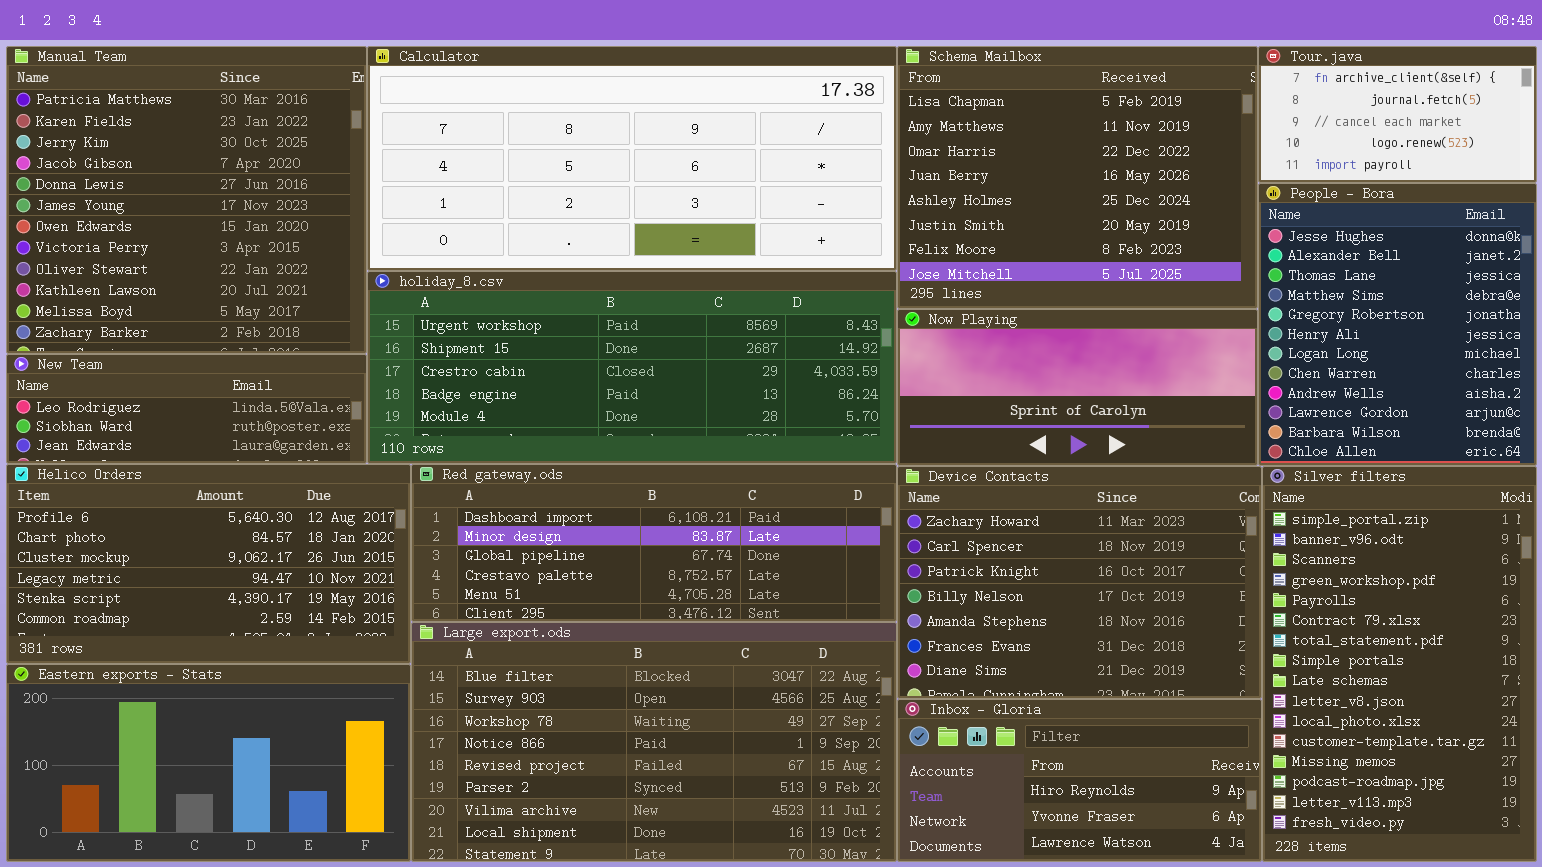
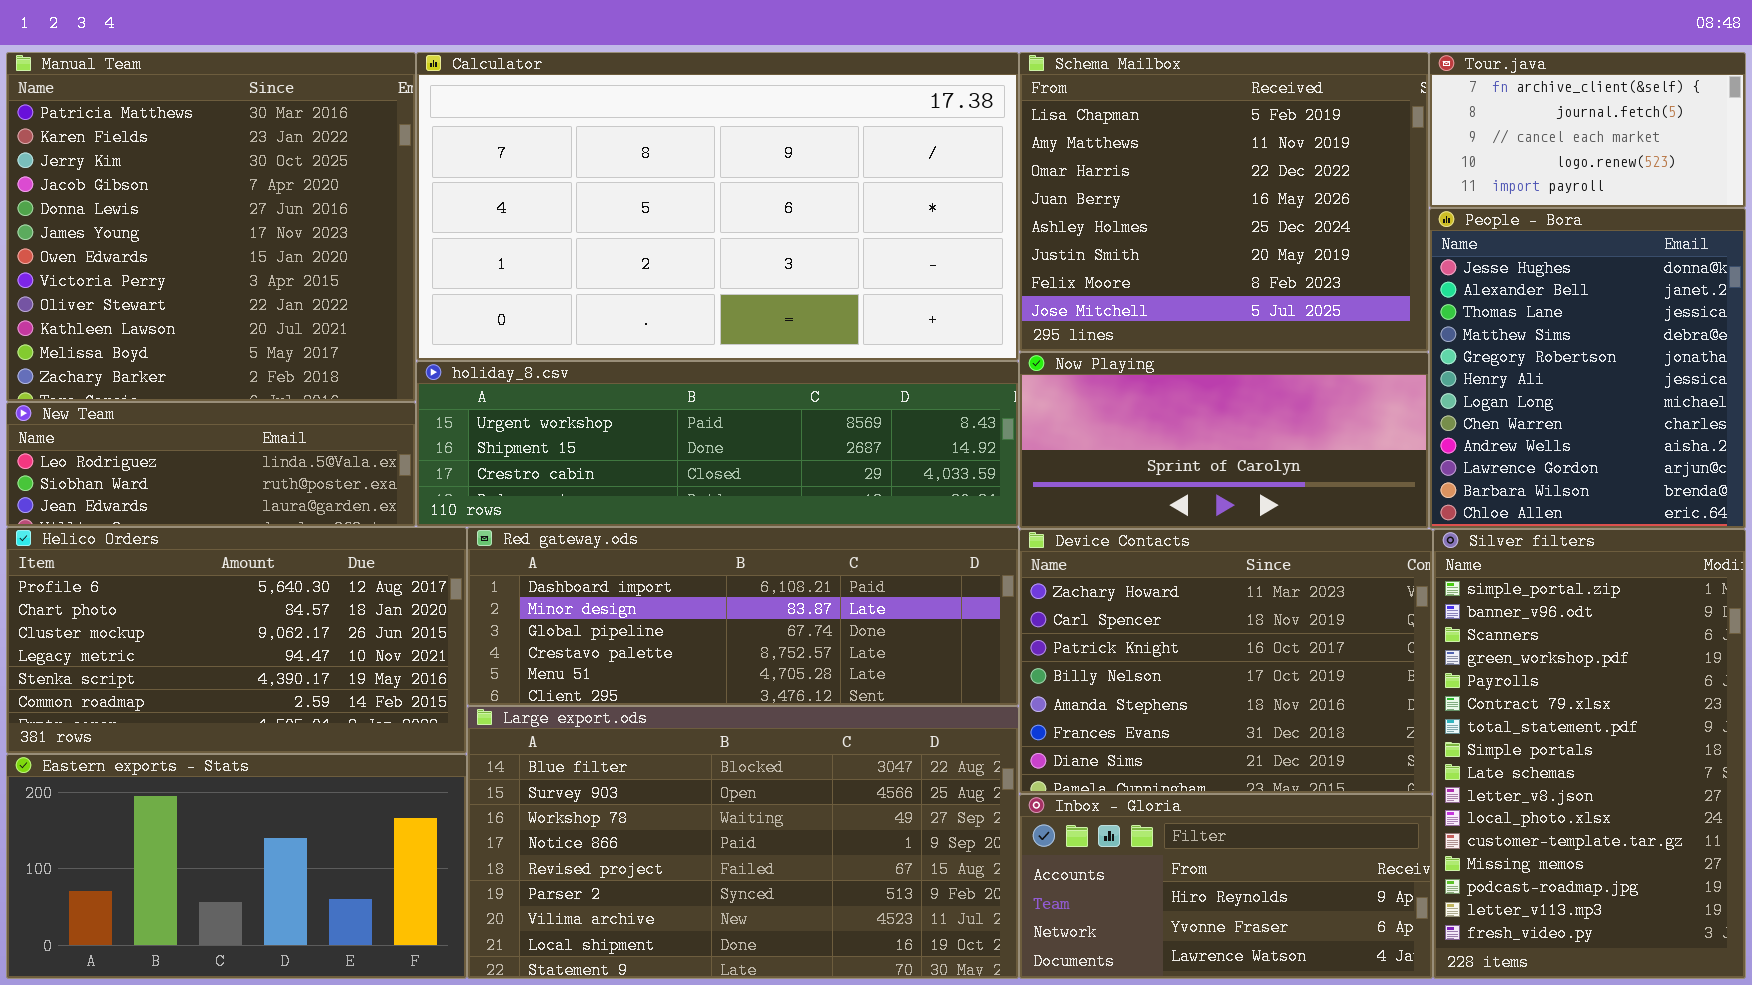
Calculator: [367,46,897,271] -> [416,52,1019,361], resized
holiday_8.csv: [367,271,897,464] -> [416,361,1019,527], resized

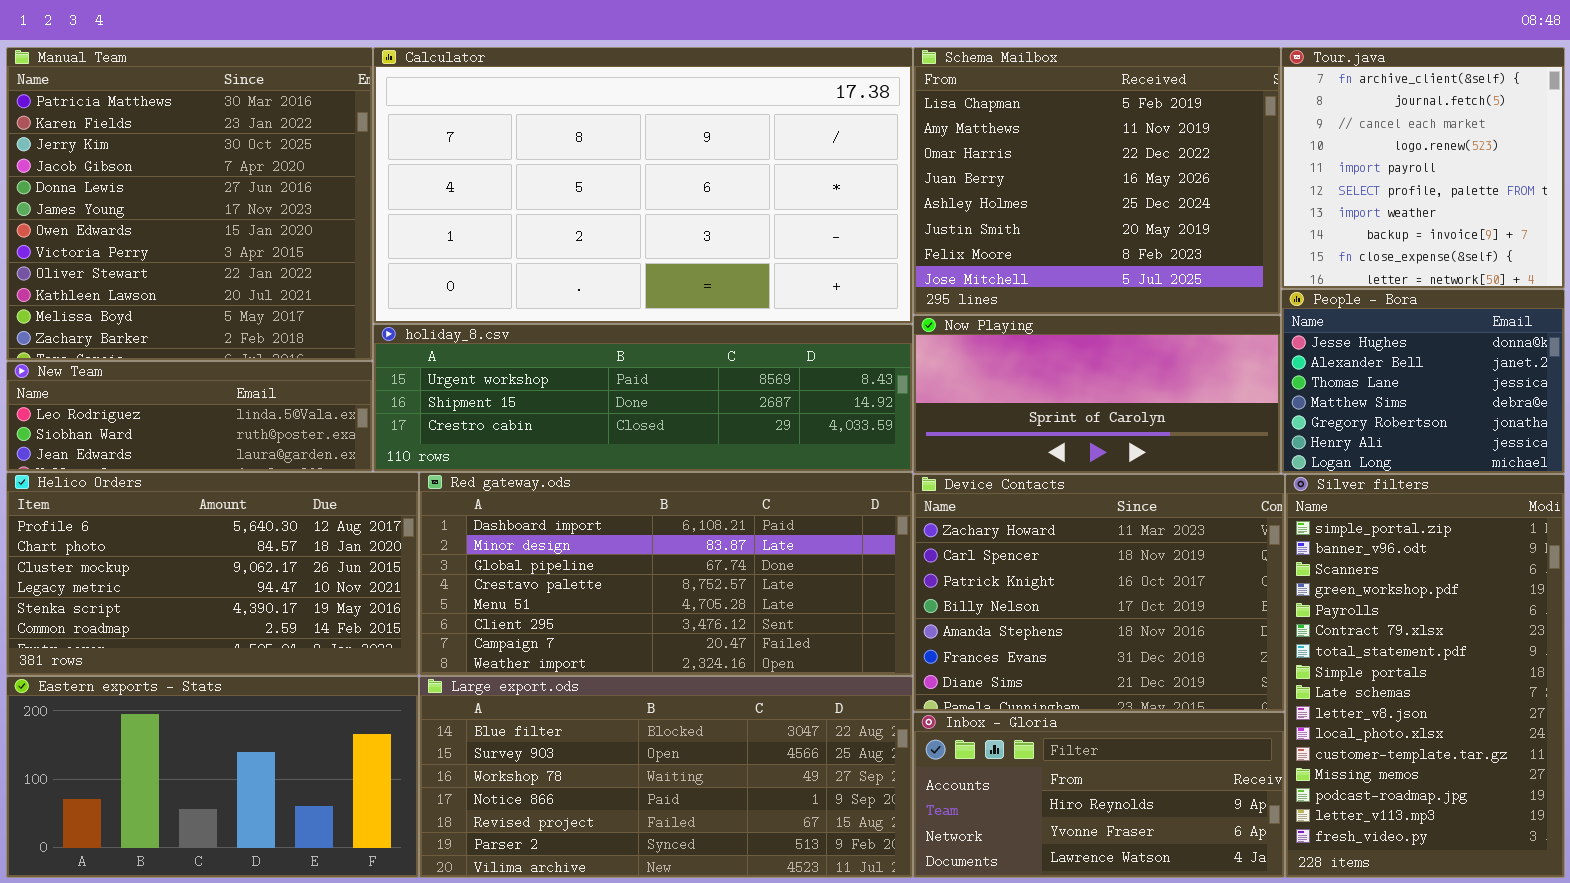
Tour.java: [1429,52,1746,208] -> [1281,47,1565,289], resized
People - Bora: [1429,208,1746,529] -> [1281,289,1565,474], resized
Red gateway.ods: [467,527,1019,706] -> [419,472,913,676], resized
Large export.ods: [467,706,1019,979] -> [419,676,913,878], resized

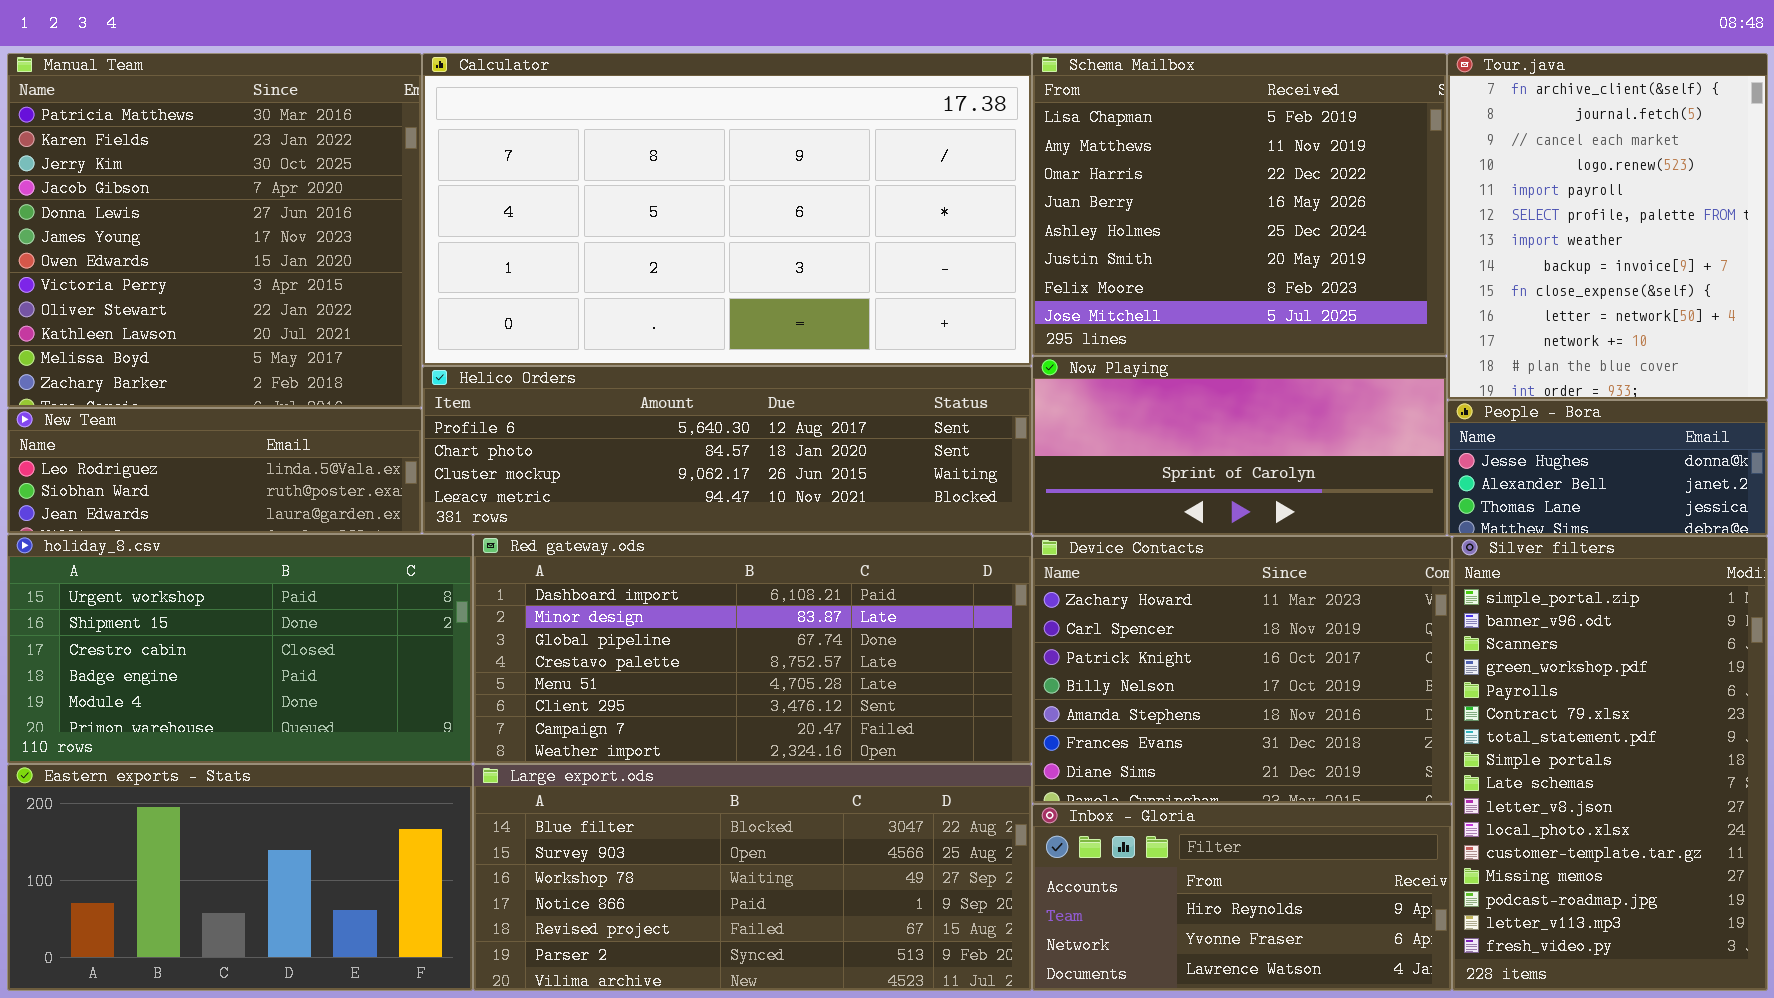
Tour.java: [1281,47,1565,289] -> [1447,53,1768,400], resized
People - Bora: [1281,289,1565,474] -> [1447,400,1768,536], resized
holiday_8.csv: [373,324,913,472] -> [7,534,473,764], moved, resized
Helico Orders: [6,472,419,676] -> [422,366,1032,534], moved, resized

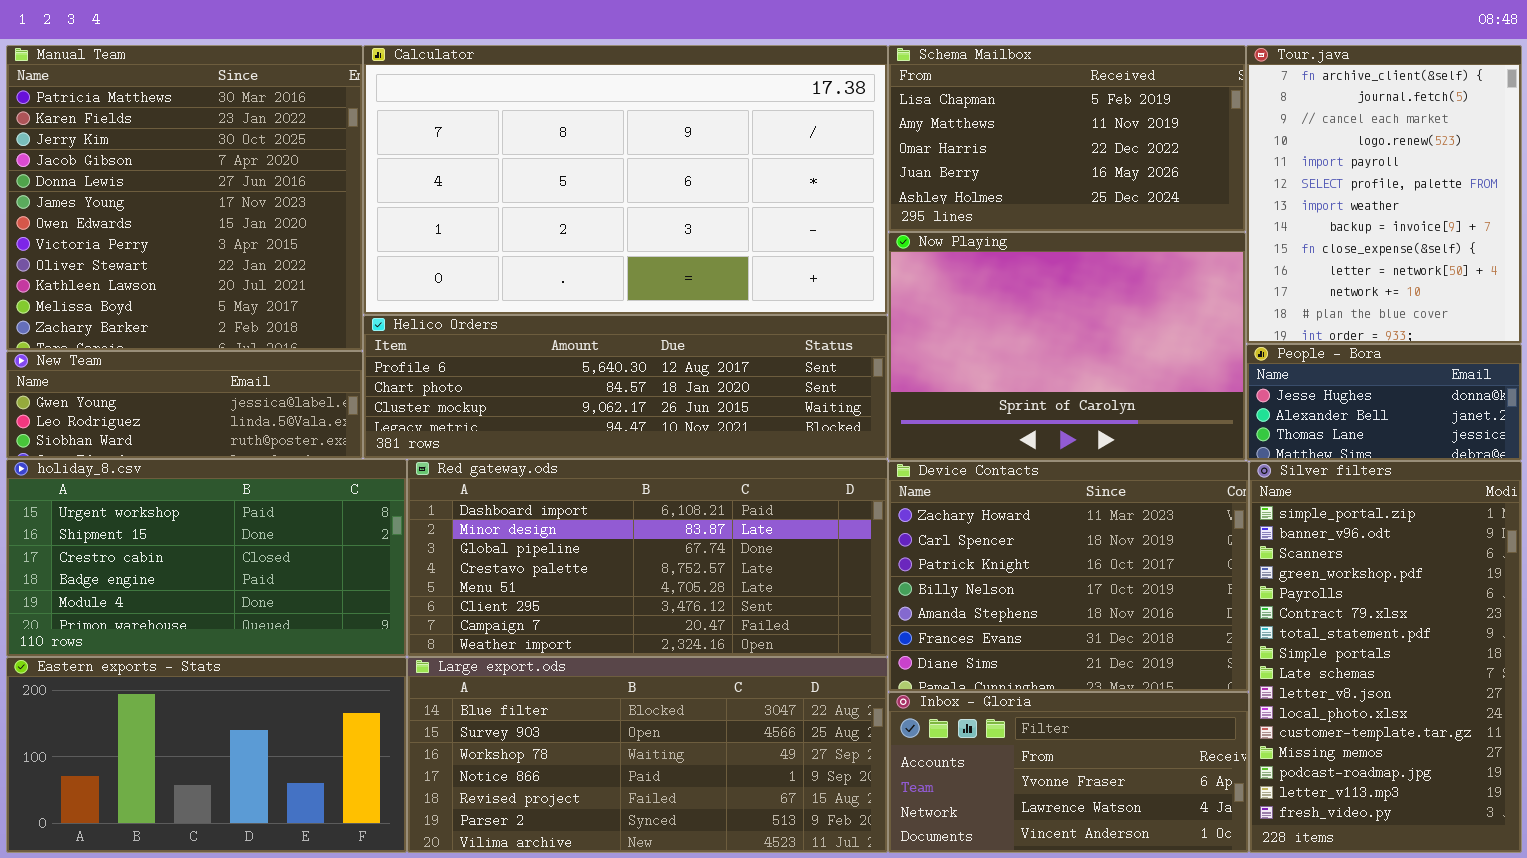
Schema Mailbox: [1032,53,1447,356] -> [888,45,1246,232], resized
Now Playing: [1032,356,1447,536] -> [888,232,1246,461], resized
New Team: [7,408,422,534] -> [6,351,363,459], scrolled up 1 row
Inbox - Gloria: [1032,804,1452,991] -> [888,692,1249,853], scrolled down 1 row

